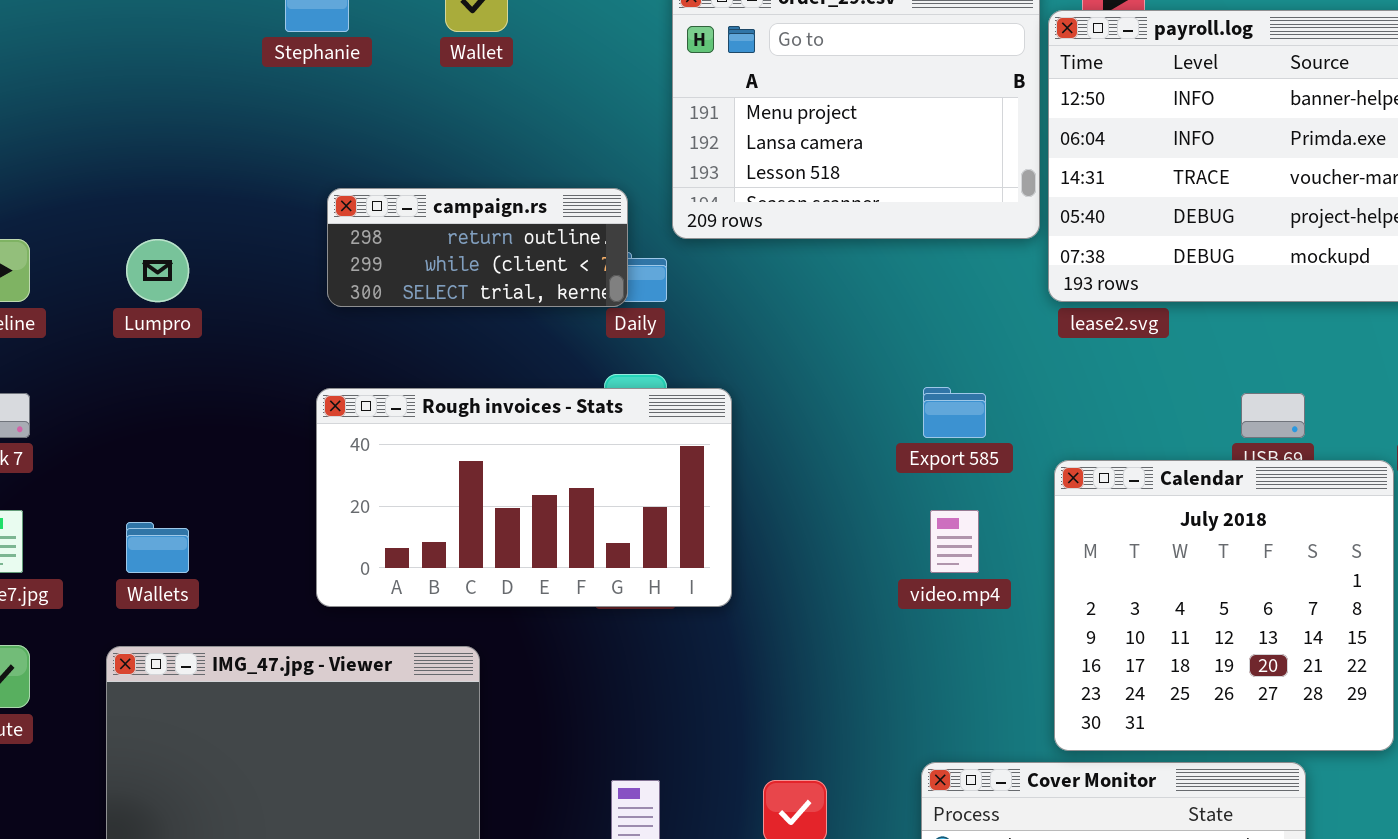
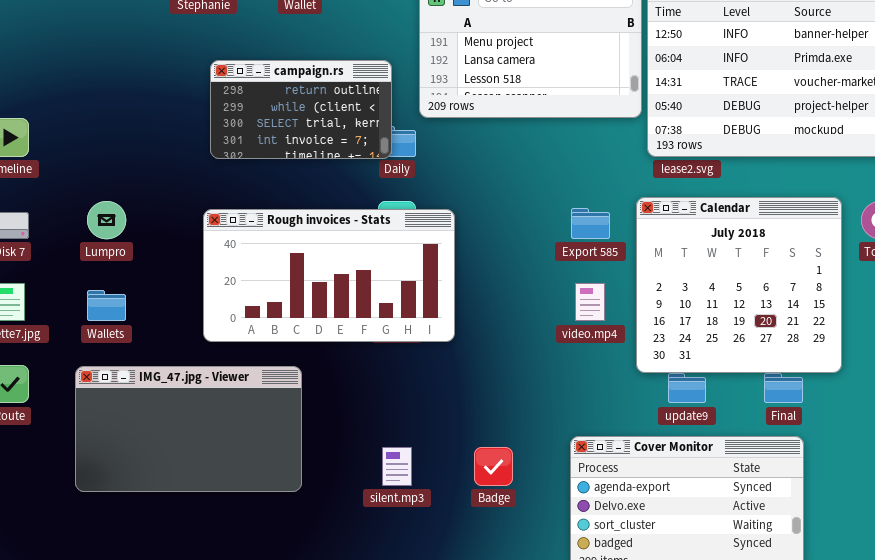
campaign.rs: [327,188,628,307] -> [210,60,392,159], resized
Lumpro: [126,239,189,302] -> [87,201,126,239], moved
Calendar: [1054,460,1394,751] -> [636,197,842,373], moved

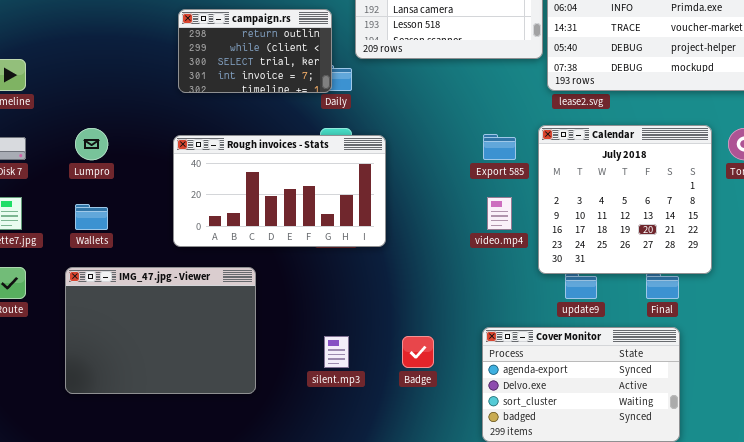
IMG_47.jpg - Viewer: [75,366,302,492] -> [65,267,256,394], resized

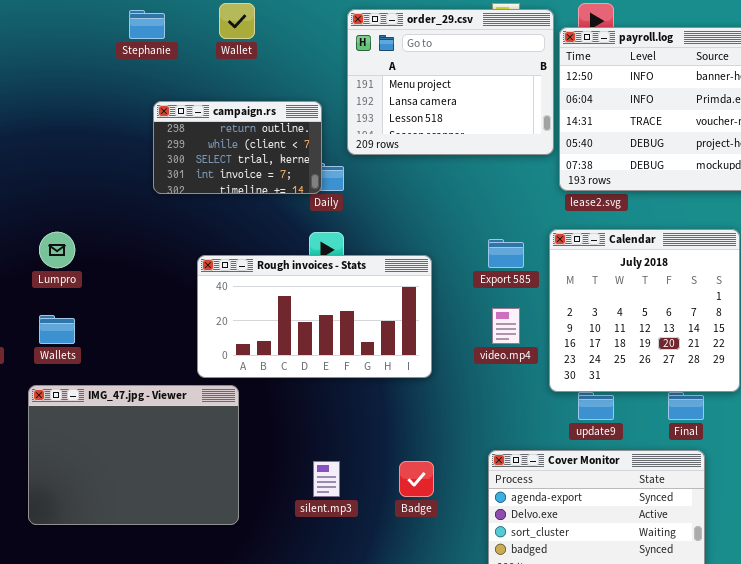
Rough invoices - Stats: [173,135,386,247] -> [197,255,432,378], moved

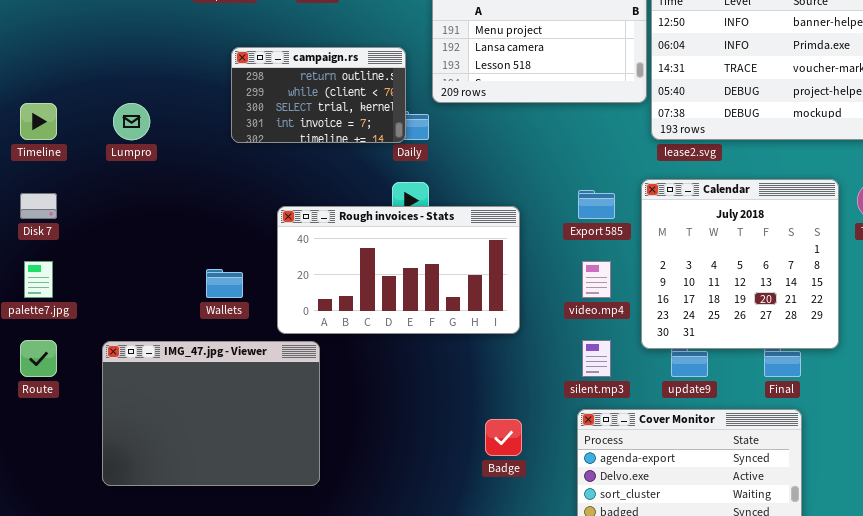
Lumpro: [39,232,75,268] -> [113,103,150,140], moved
Wallets: [39,315,75,344] -> [206,269,243,298], moved
silent.mp3: [313,461,340,497] -> [582,340,611,377], moved

